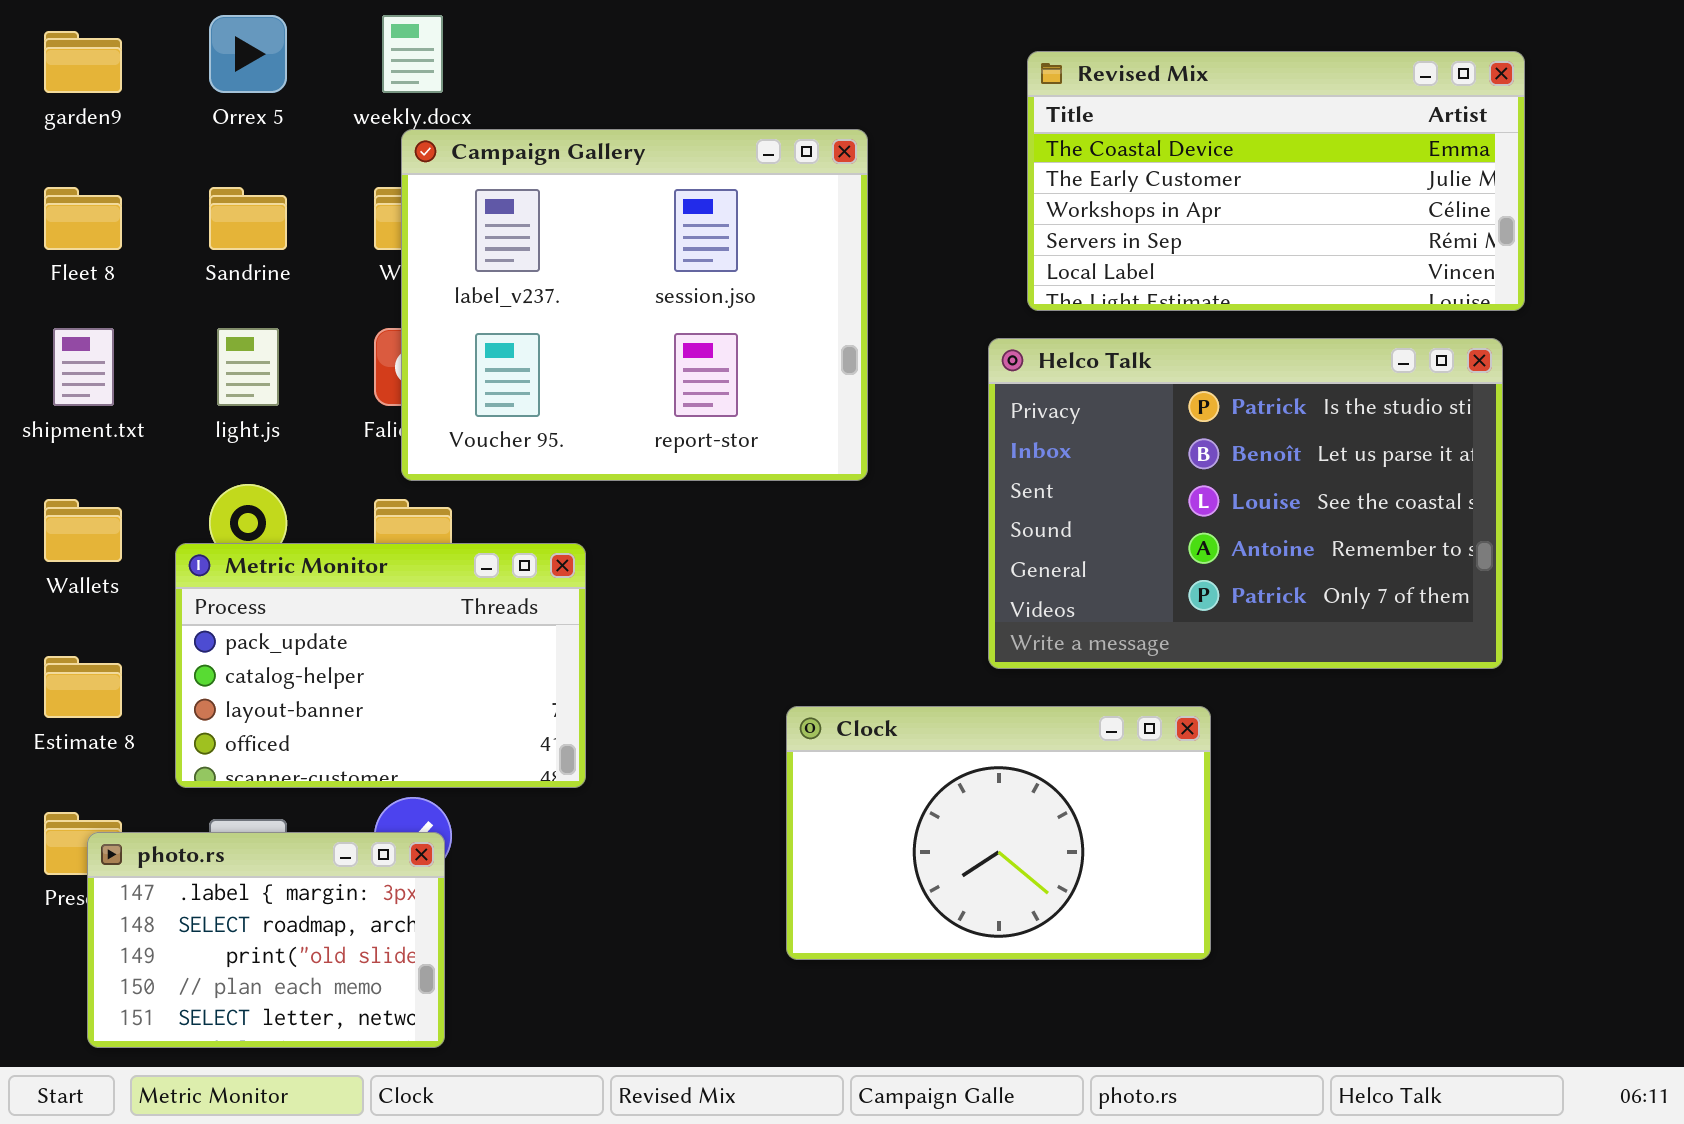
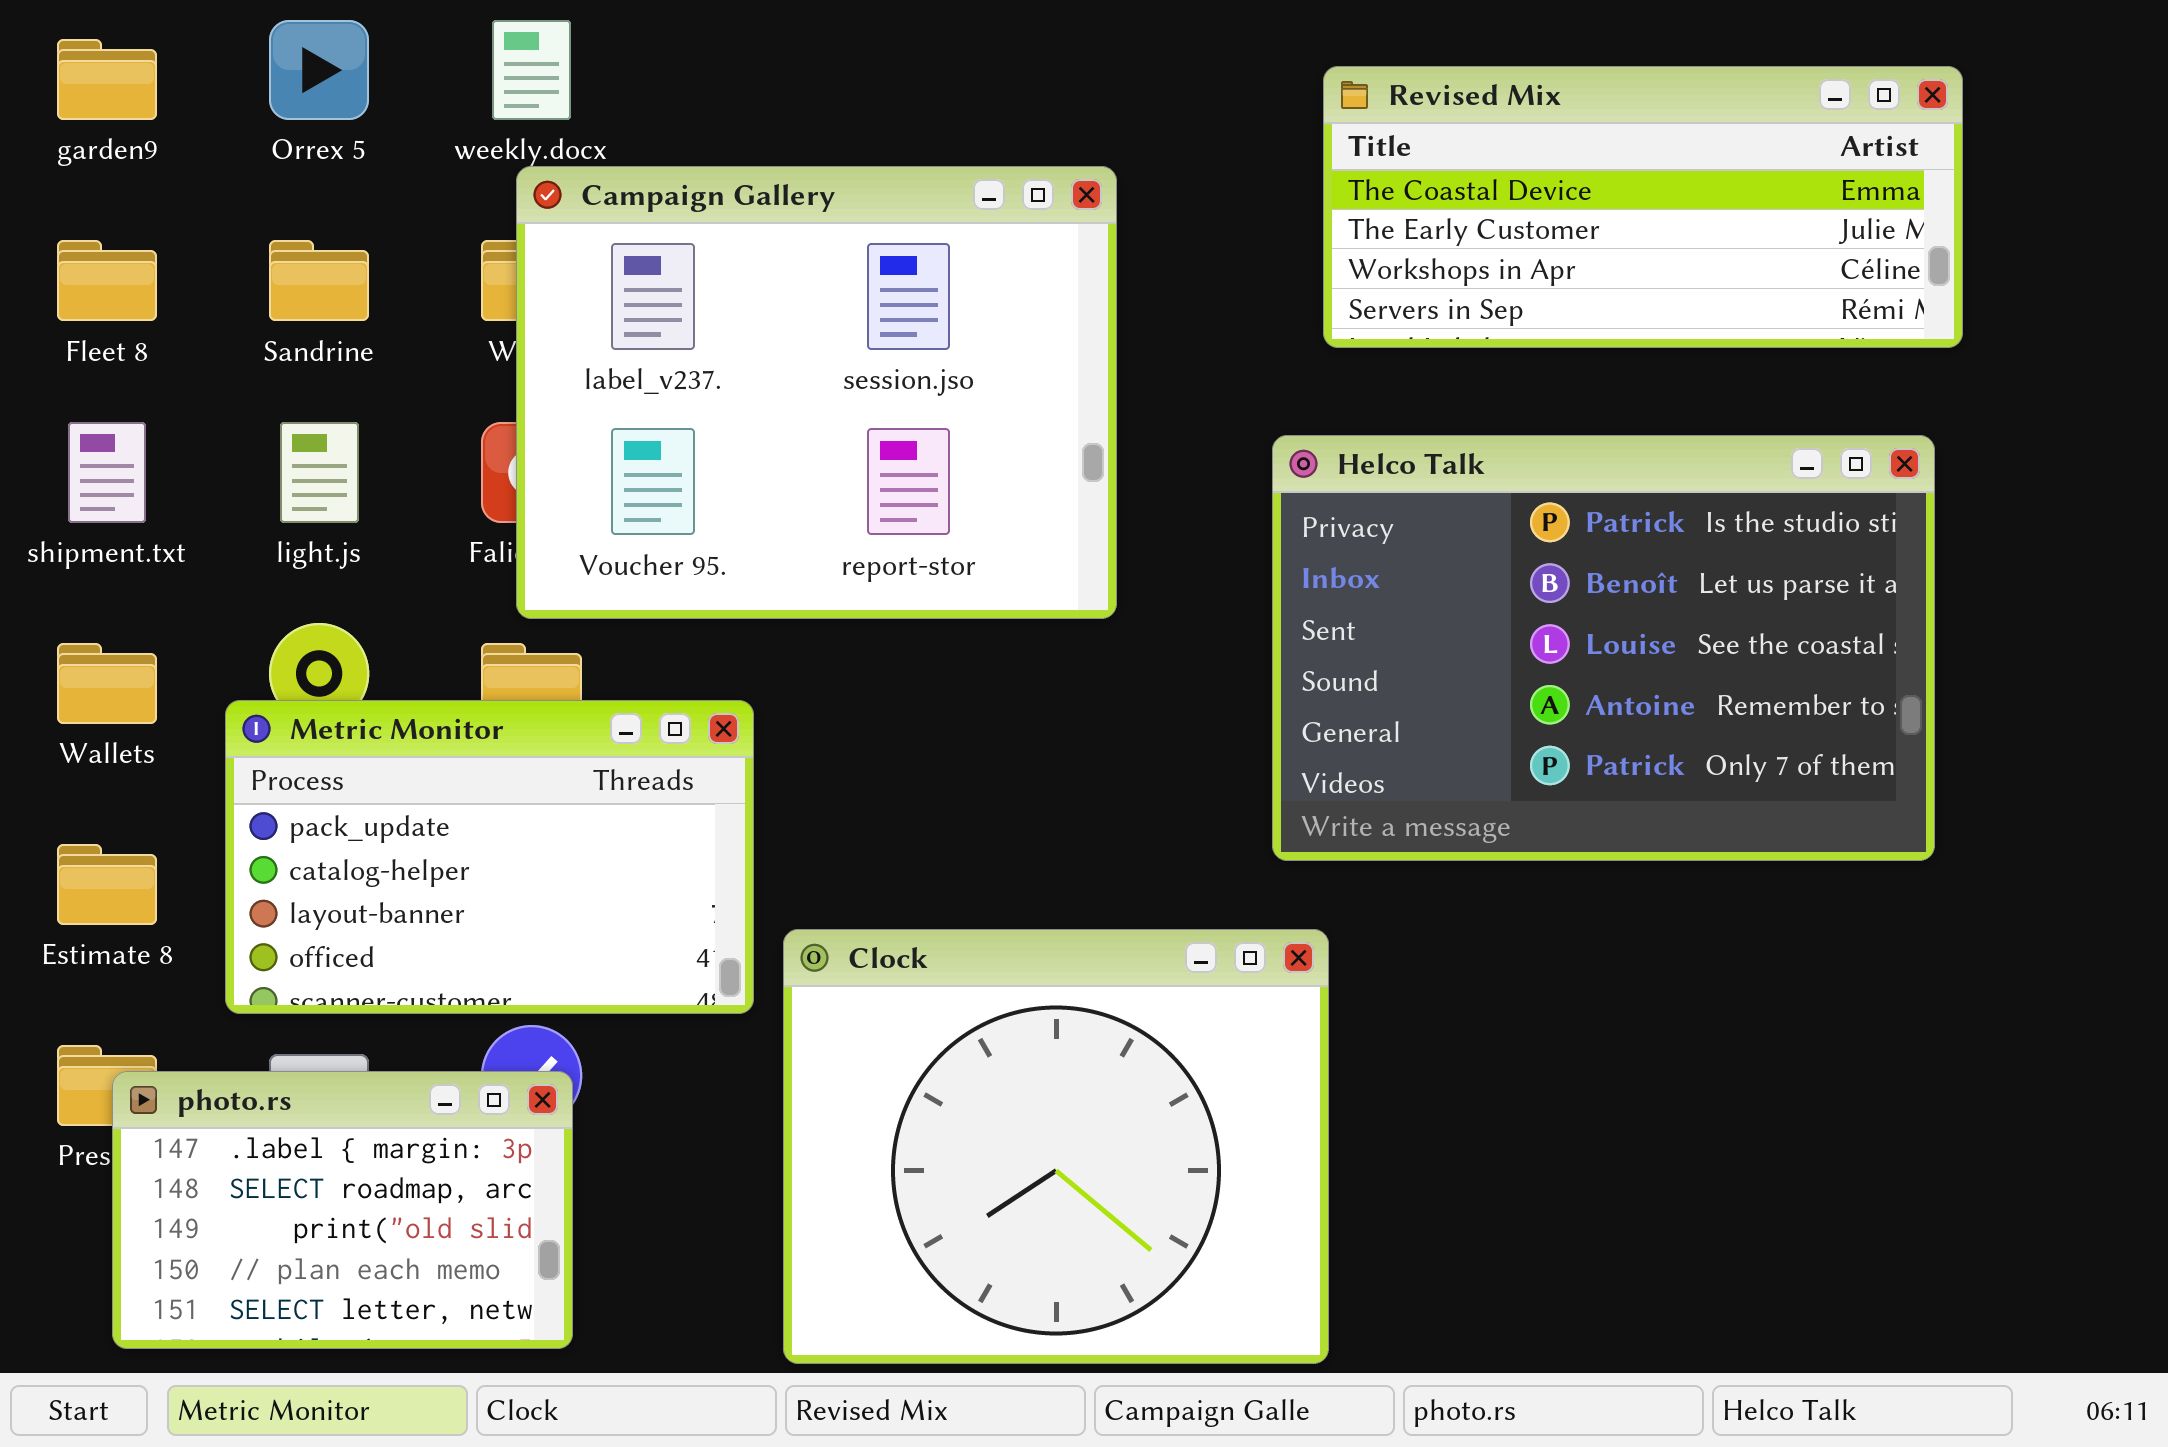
Revised Mix: [1027,51,1525,311] -> [1323,66,1963,348], resized
Clock: [786,706,1211,960] -> [783,929,1329,1364], moved, resized

